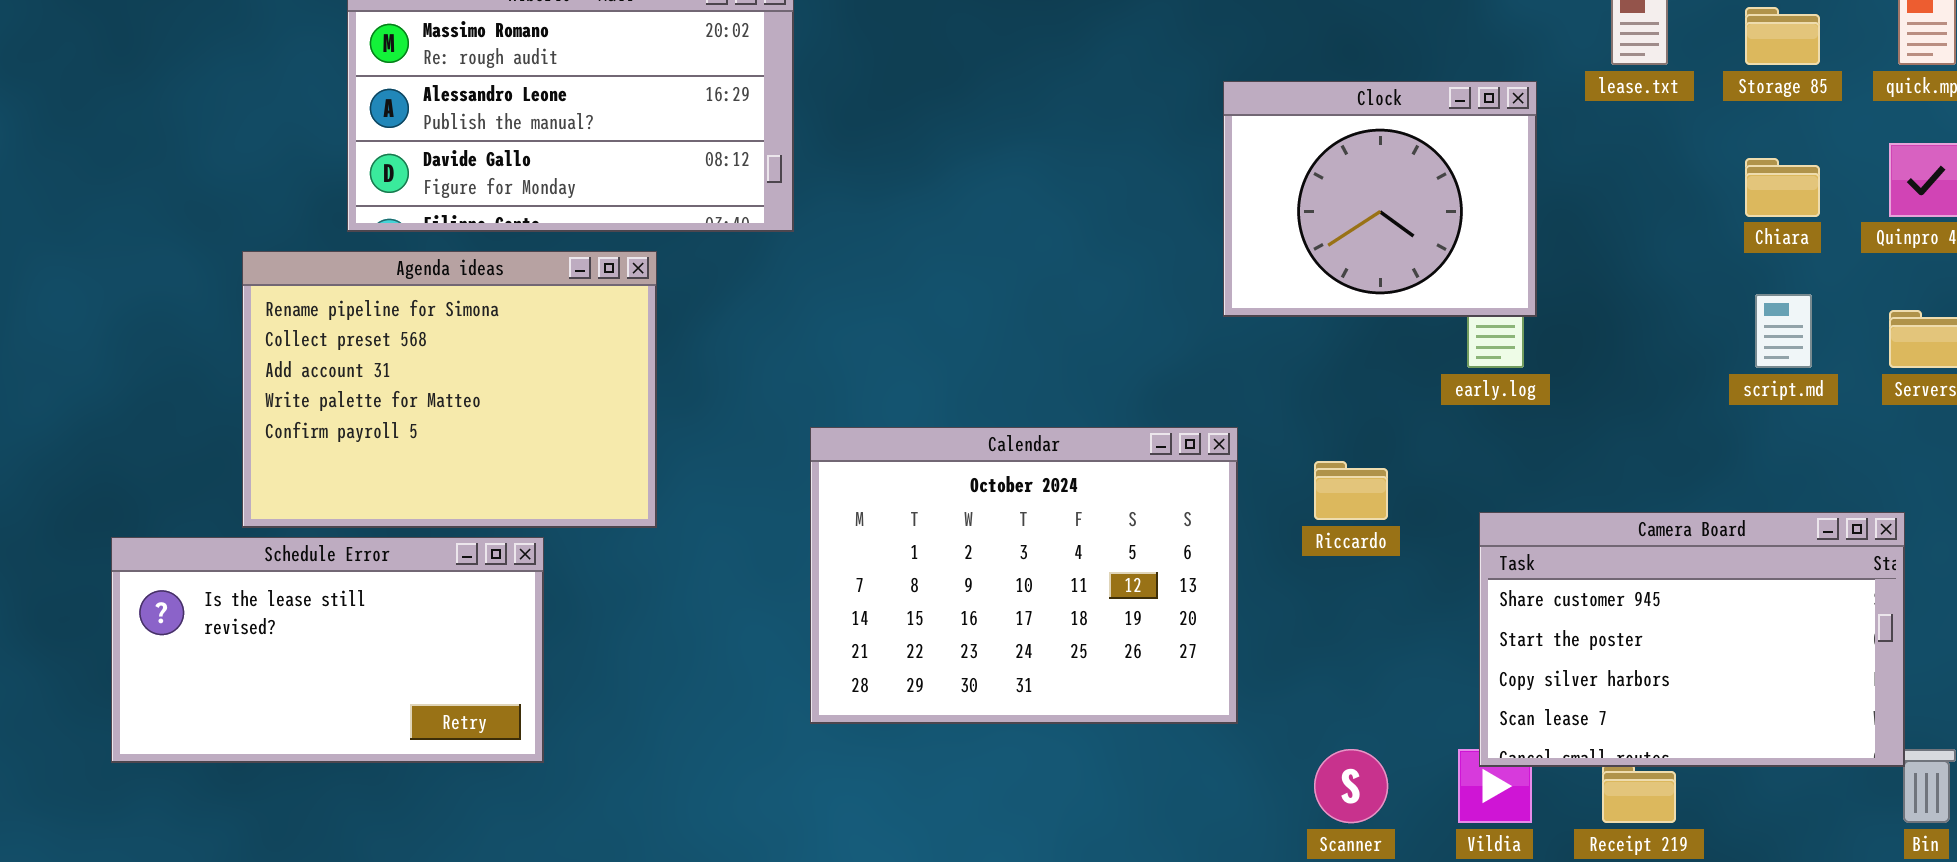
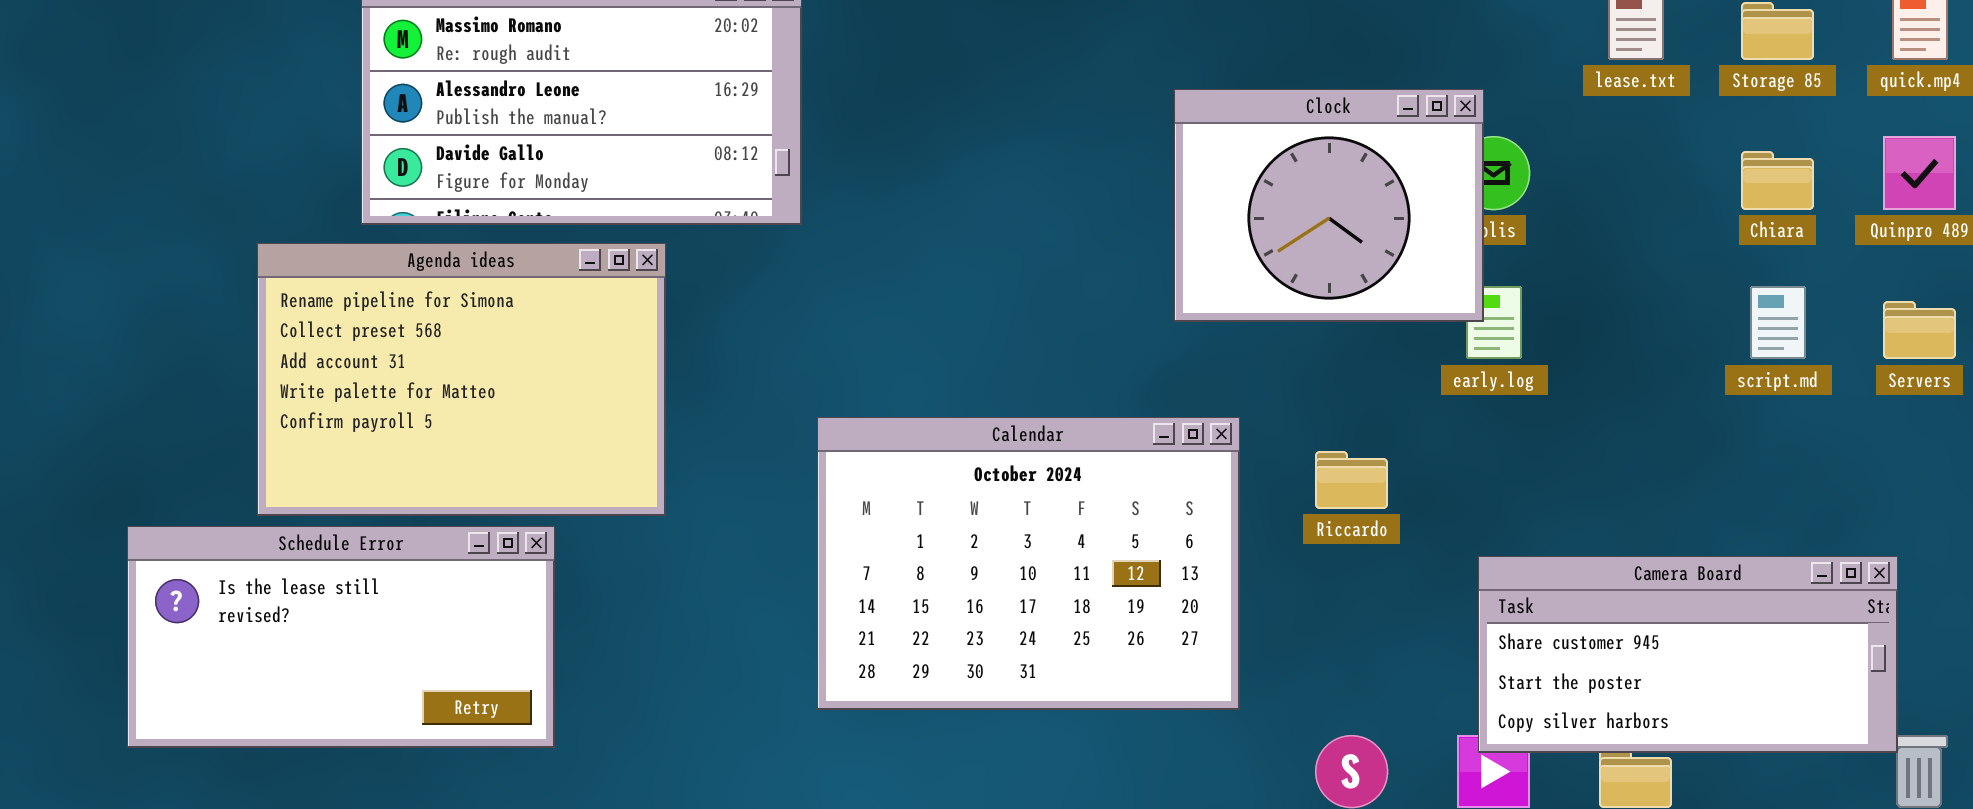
Clock: [1223,81,1537,317] -> [1174,89,1484,322], moved
Camera Board: [1479,512,1905,767] -> [1478,556,1898,753], resized

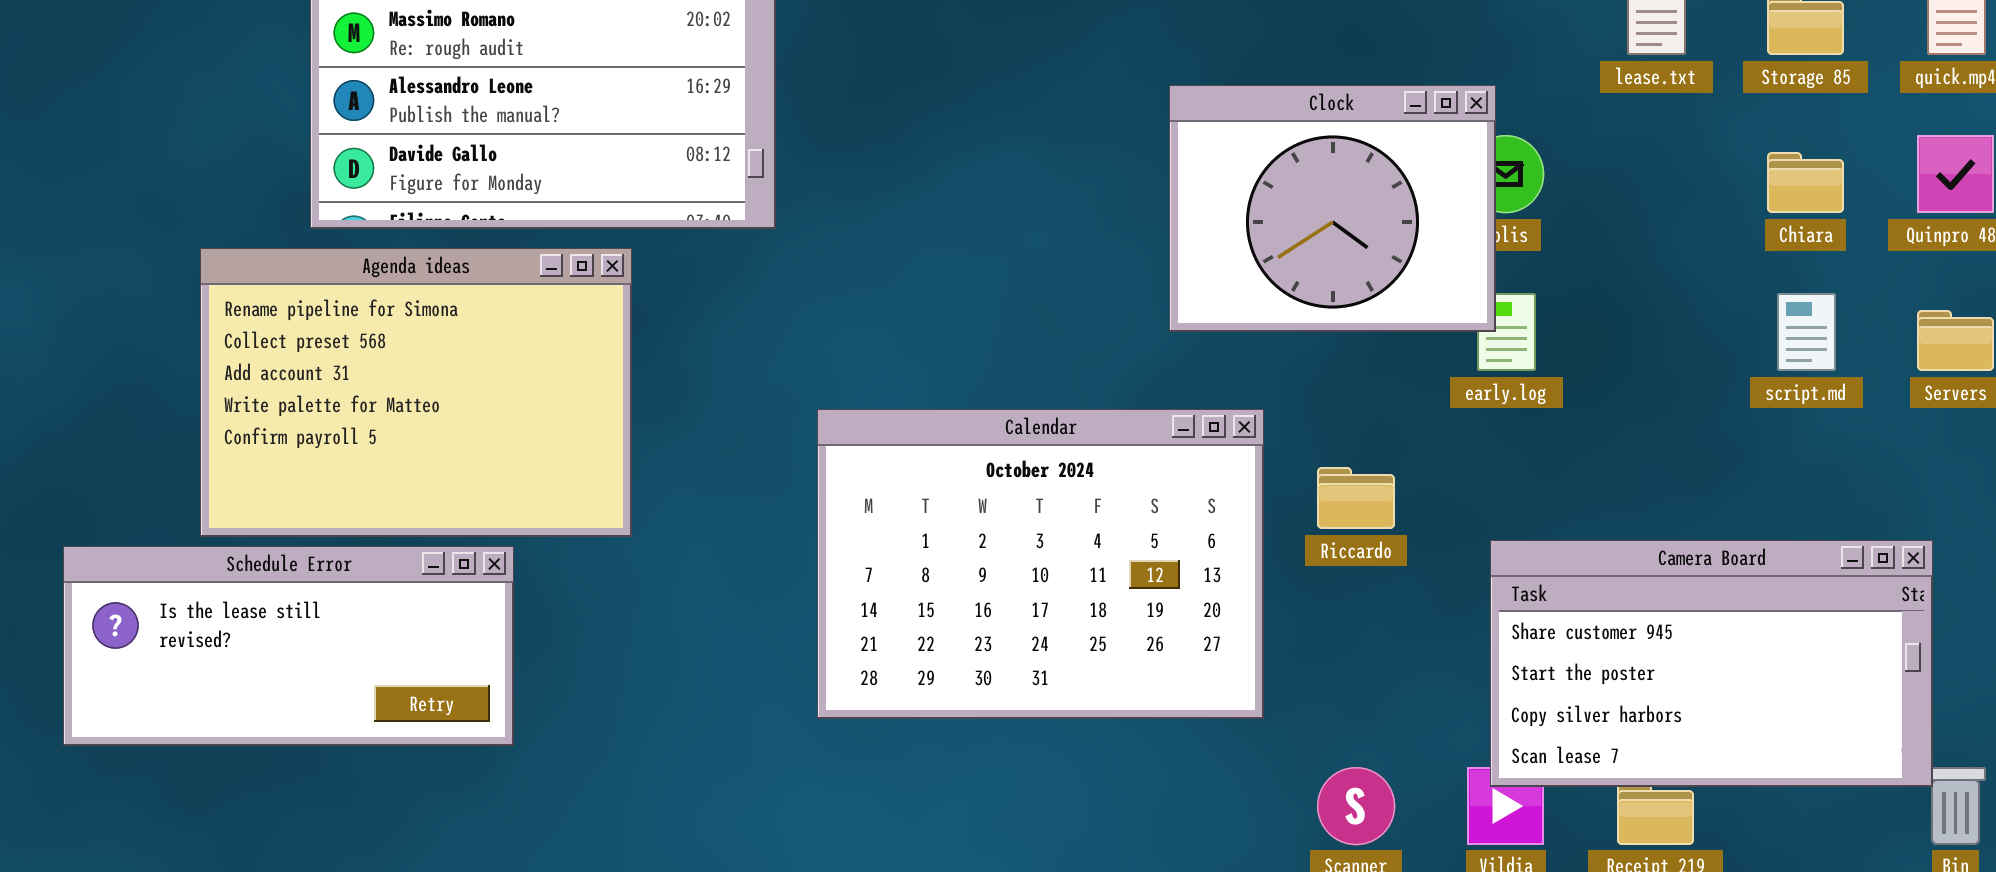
Calendar: [817,417,1240,710] -> [817,409,1264,719], moved
Schedule Error: [127,526,555,748] -> [63,546,514,746], resized
Camera Board: [1478,556,1898,753] -> [1490,540,1933,787], resized

